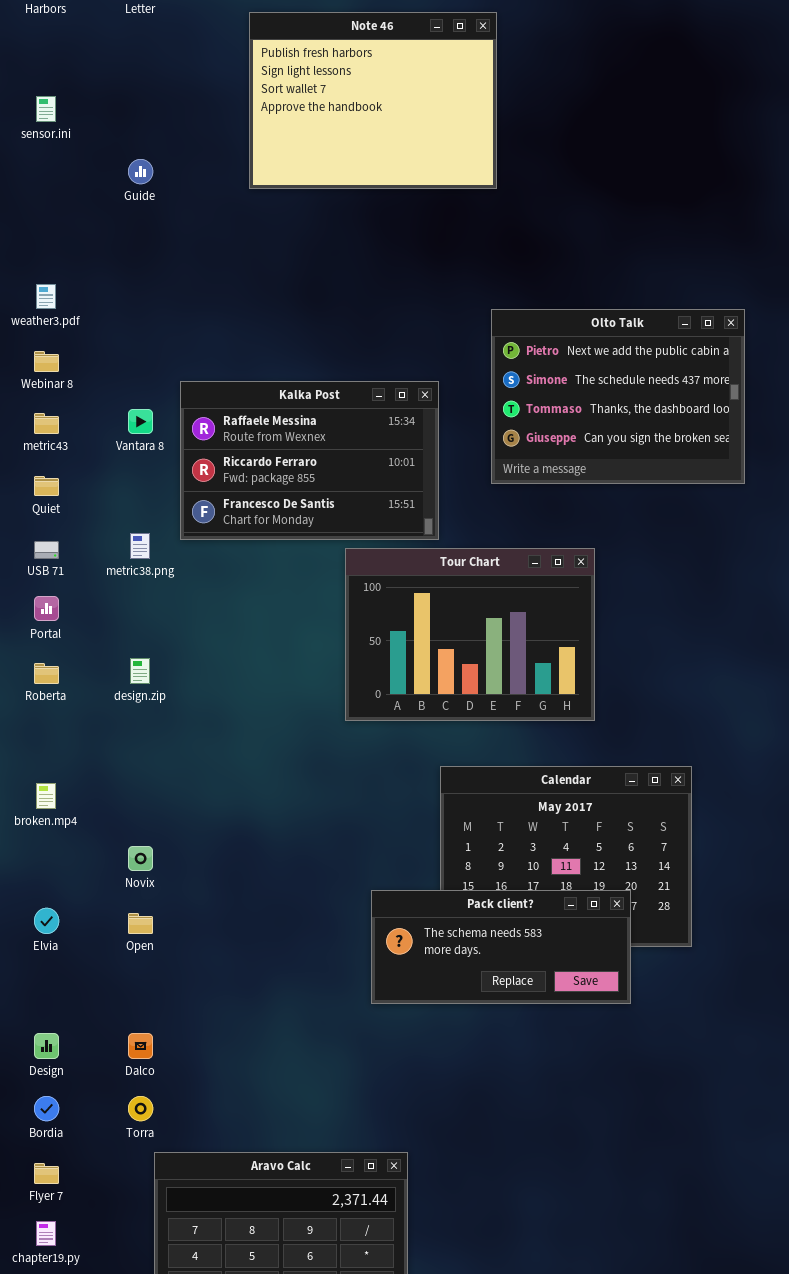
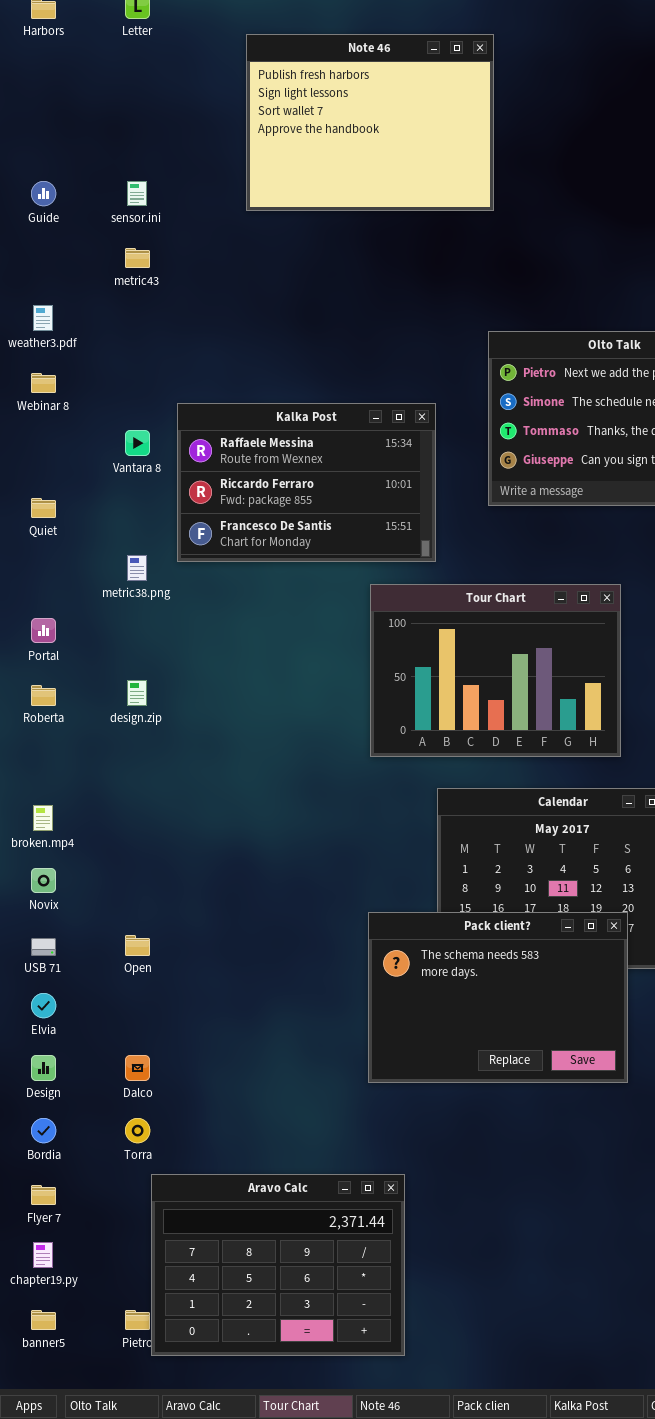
sensor.ini: [36,96,56,122] -> [127,181,147,206], moved
Guide: [128,159,153,184] -> [31,181,56,206], moved
metric43: [34,413,59,434] -> [125,248,150,268], moved
USB 71: [34,541,59,559] -> [31,938,56,956], moved
Tour Chart: [345,548,595,721] -> [370,584,621,757], moved
Novix: [128,846,153,871] -> [31,868,56,893], moved
Pack client?: [371,890,631,1004] -> [368,912,628,1083], resized
Elvia: [34,908,59,934] -> [31,993,56,1018], moved

